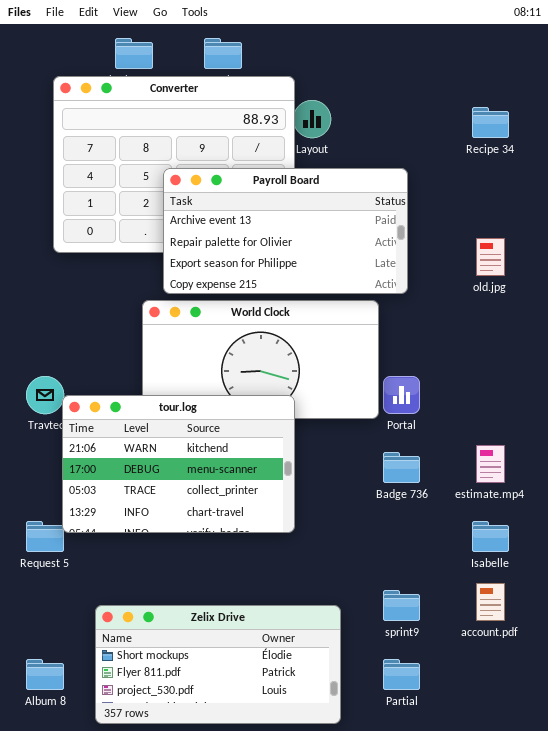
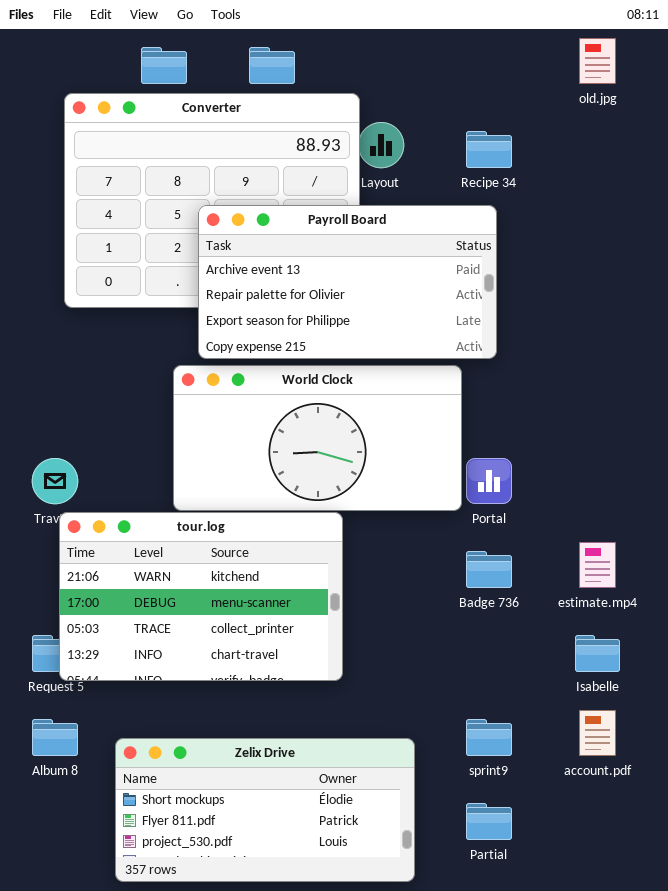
Recipe 34: [472,107,509,138] -> [466,131,512,168], moved
old.jpg: [476,238,505,276] -> [579,38,616,84], moved
tour.log: [62,395,295,533] -> [59,512,343,681], moved
Album 8: [26,659,64,690] -> [32,719,78,756], moved

